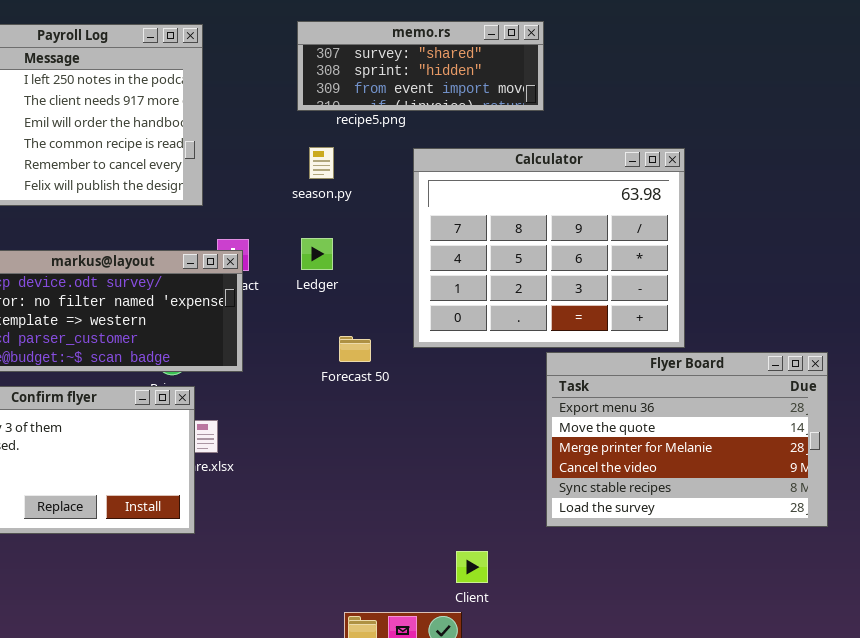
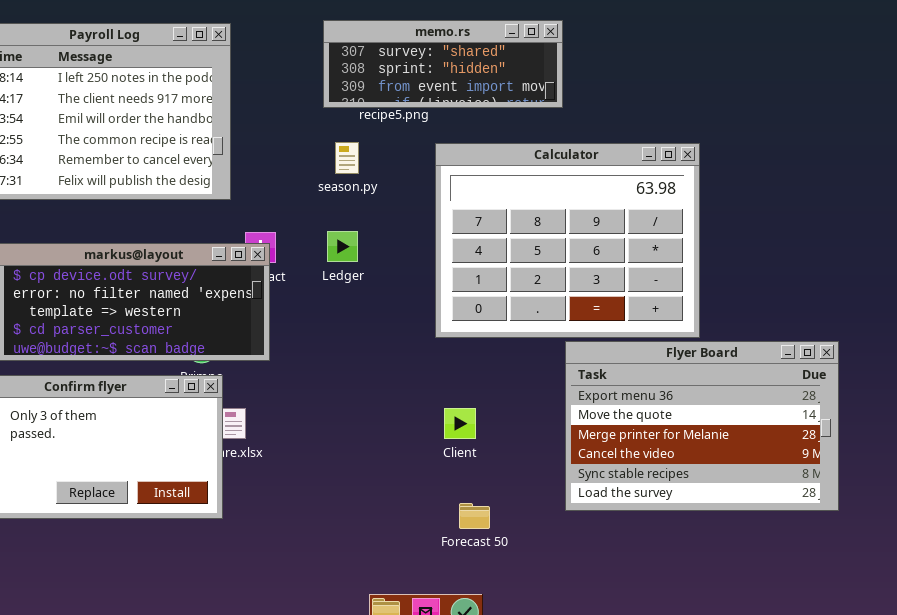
Forecast 50: [339,336,371,362] -> [459,503,490,529], moved
Client: [456,551,488,583] -> [444,408,476,439], moved

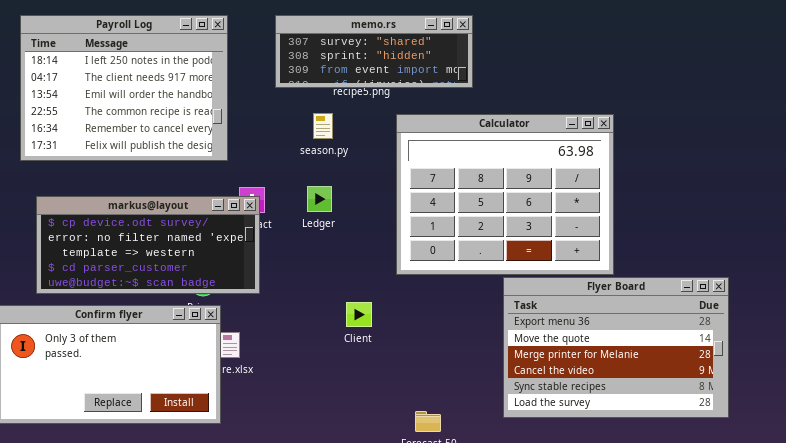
memo.rs: [323,20,563,108] -> [275,15,473,88], moved
Client: [444,408,476,439] -> [346,302,372,327], moved

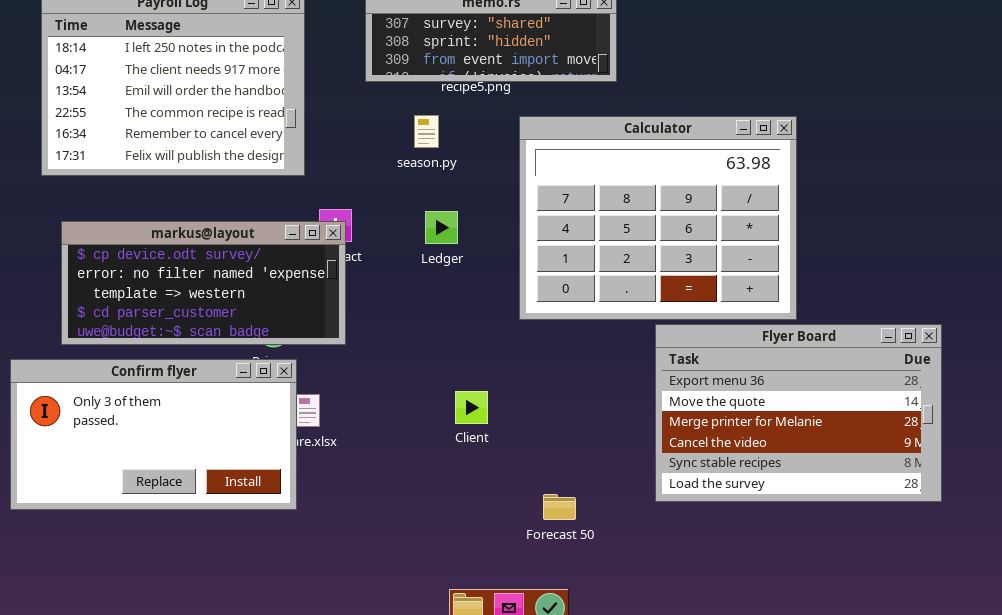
Ledger: [307,186,332,212] -> [425,211,458,244], moved
Client: [346,302,372,327] -> [455,391,488,424], moved

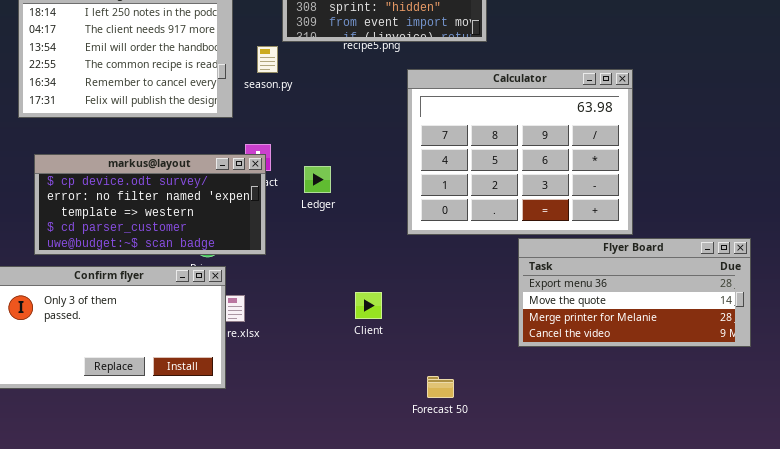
season.py: [414,115,439,148] -> [257,46,278,73], moved
Ledger: [425,211,458,244] -> [304,166,331,193], moved
Flyer Board: [655,324,942,502] -> [518,238,751,347], resized

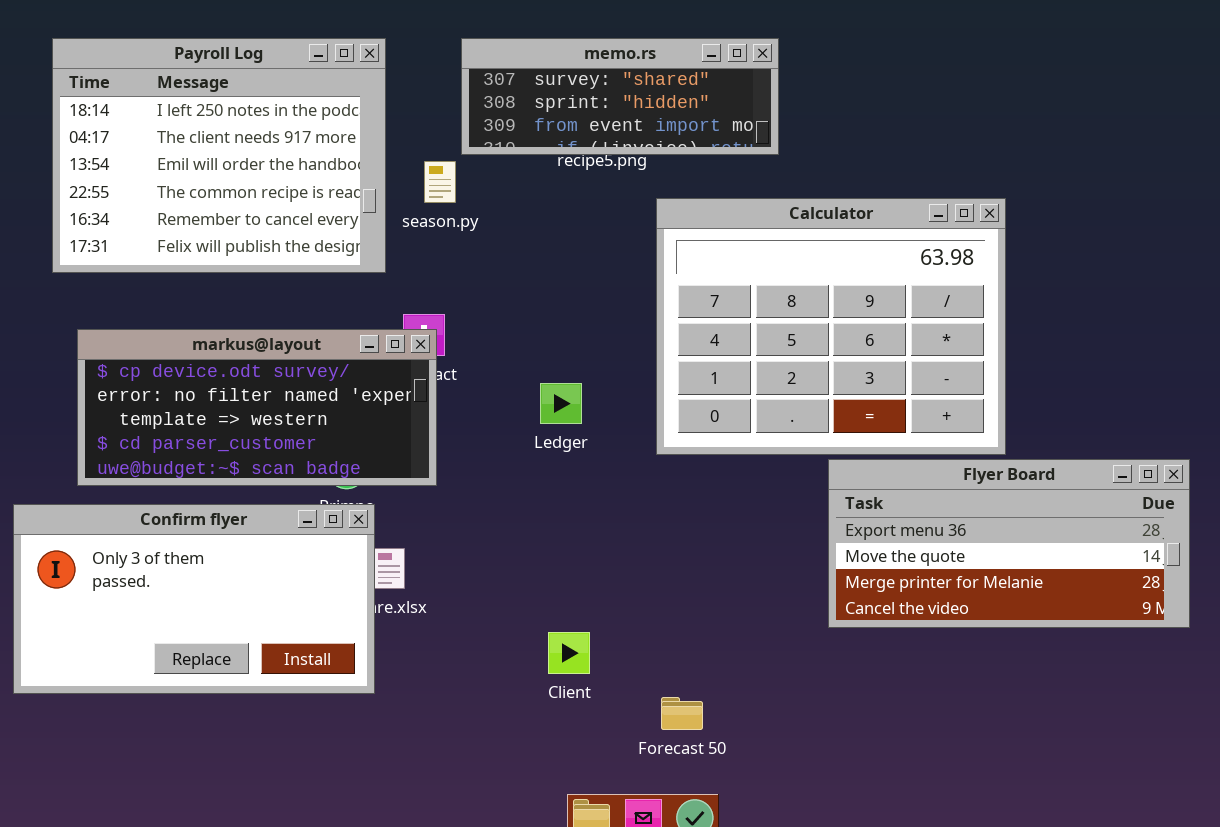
Ledger: [304,166,331,193] -> [540,383,582,424], moved
Client: [355,292,382,319] -> [548,632,590,674], moved
Forecast 50: [427,376,454,398] -> [661,697,703,730], moved

